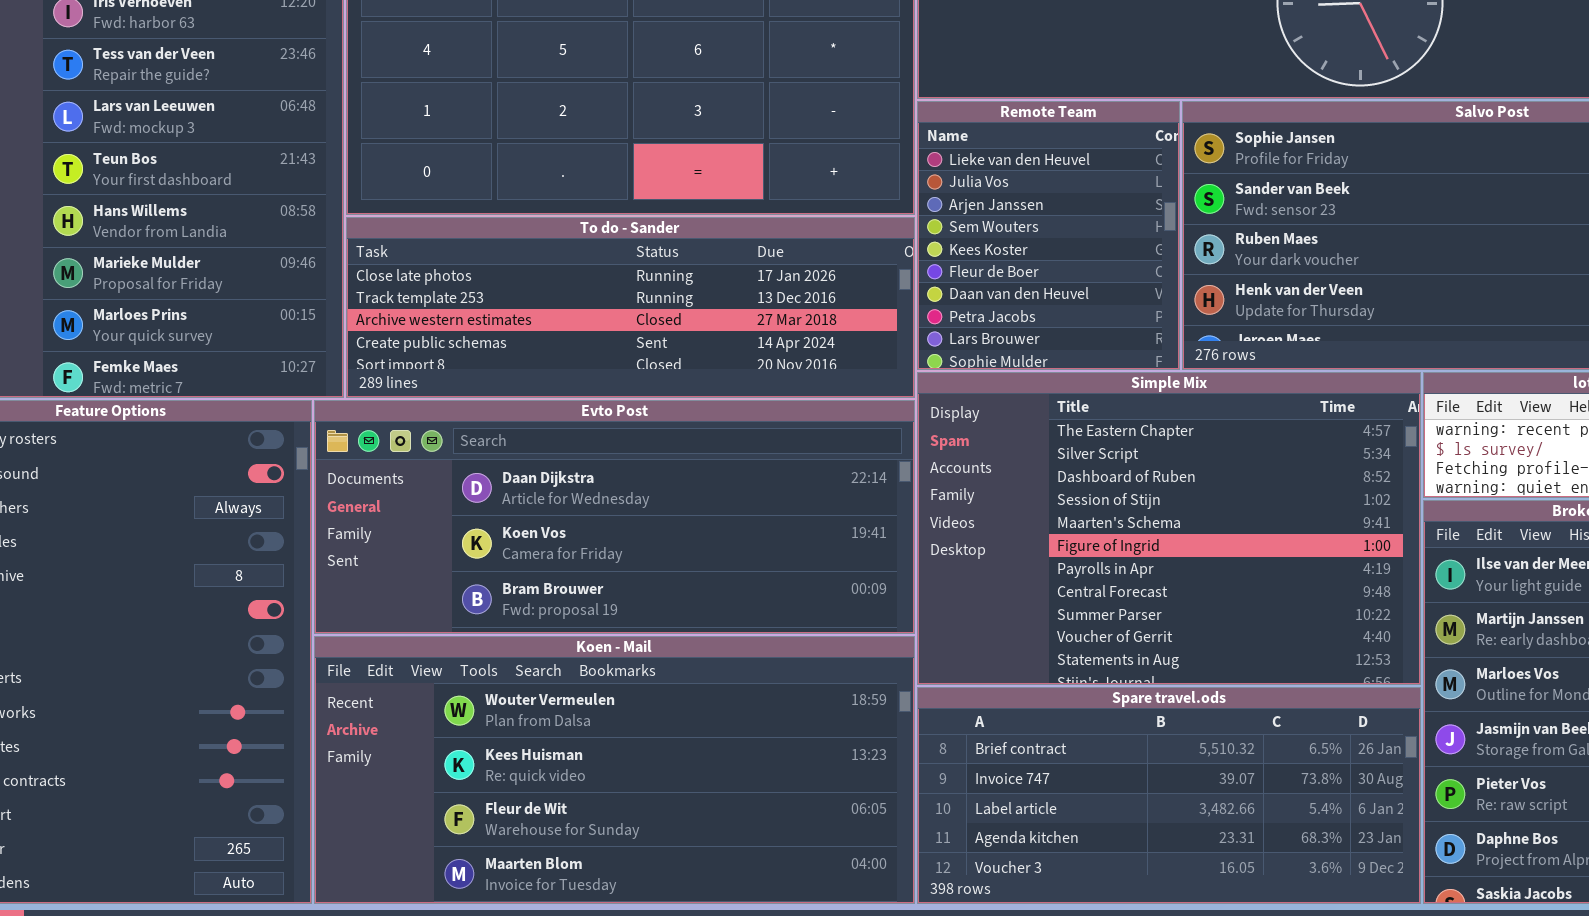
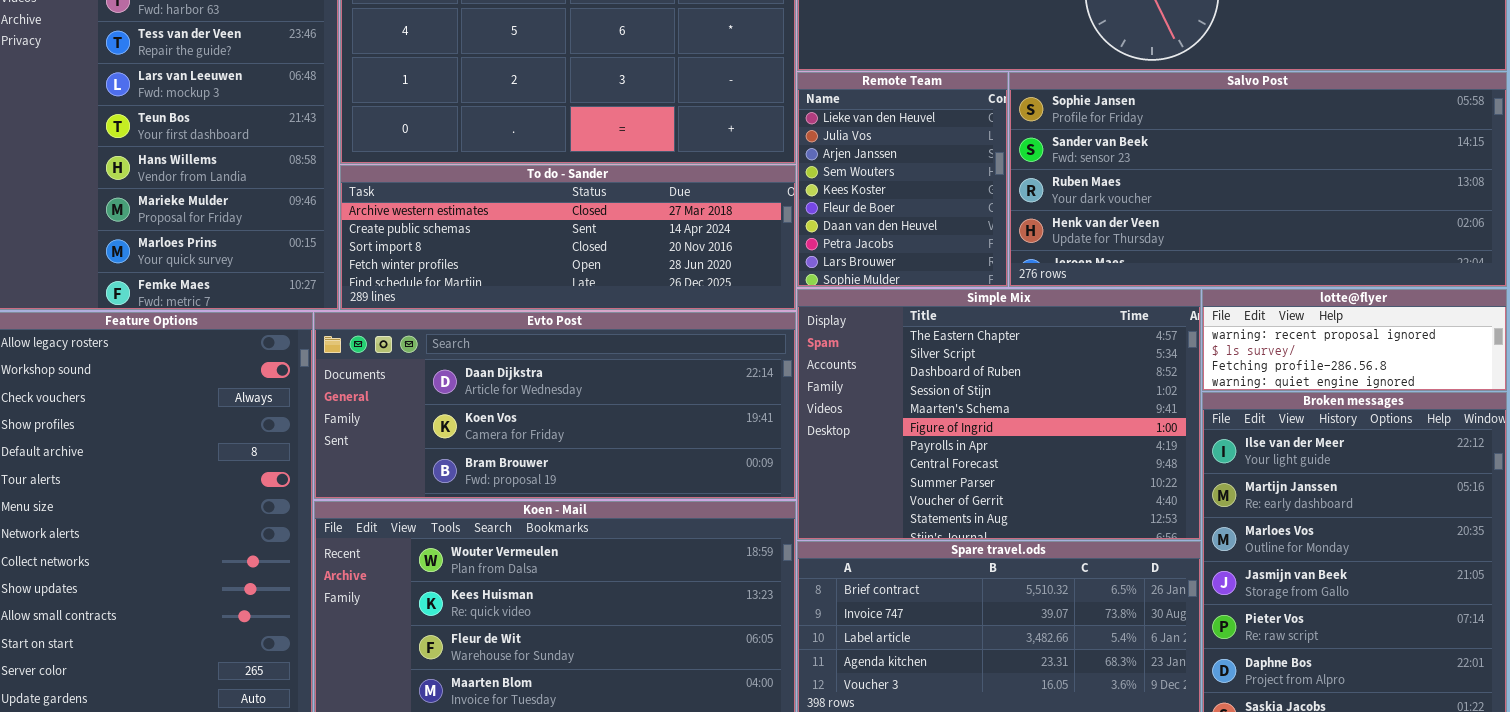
To do - Sander: [346,217,915,398] -> [340,165,796,310], scrolled down 2 rows

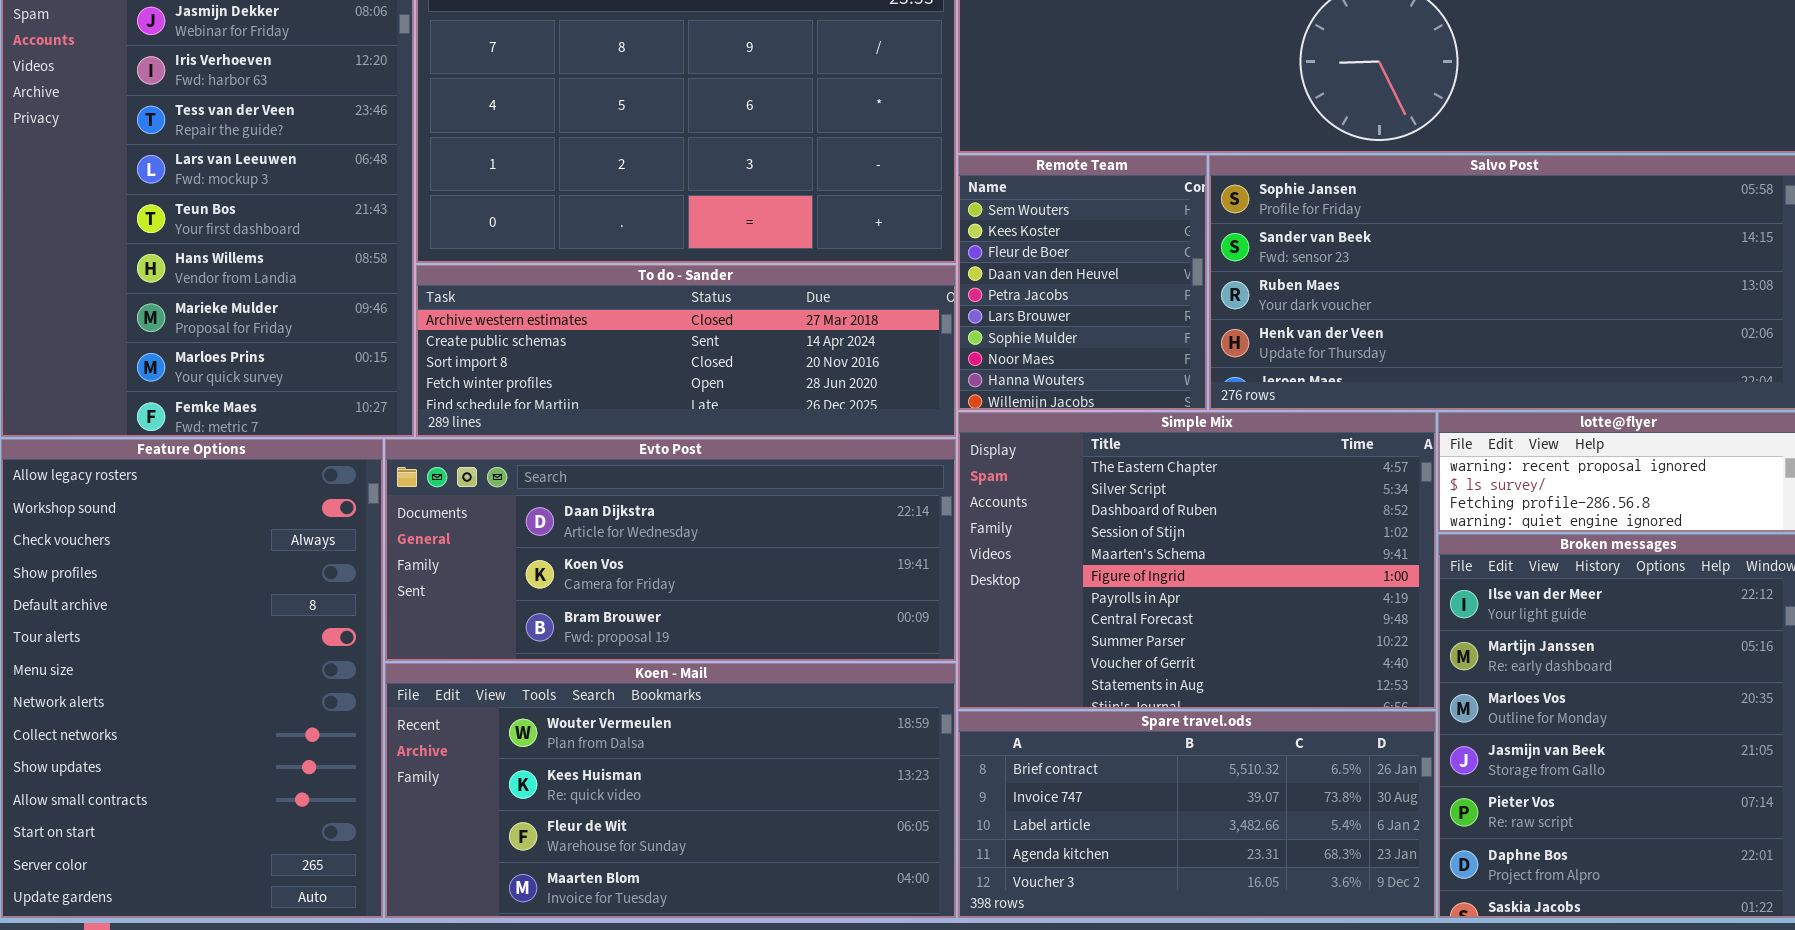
Remote Team: [797,72,1008,287] -> [958,155,1207,410], scrolled down 3 rows

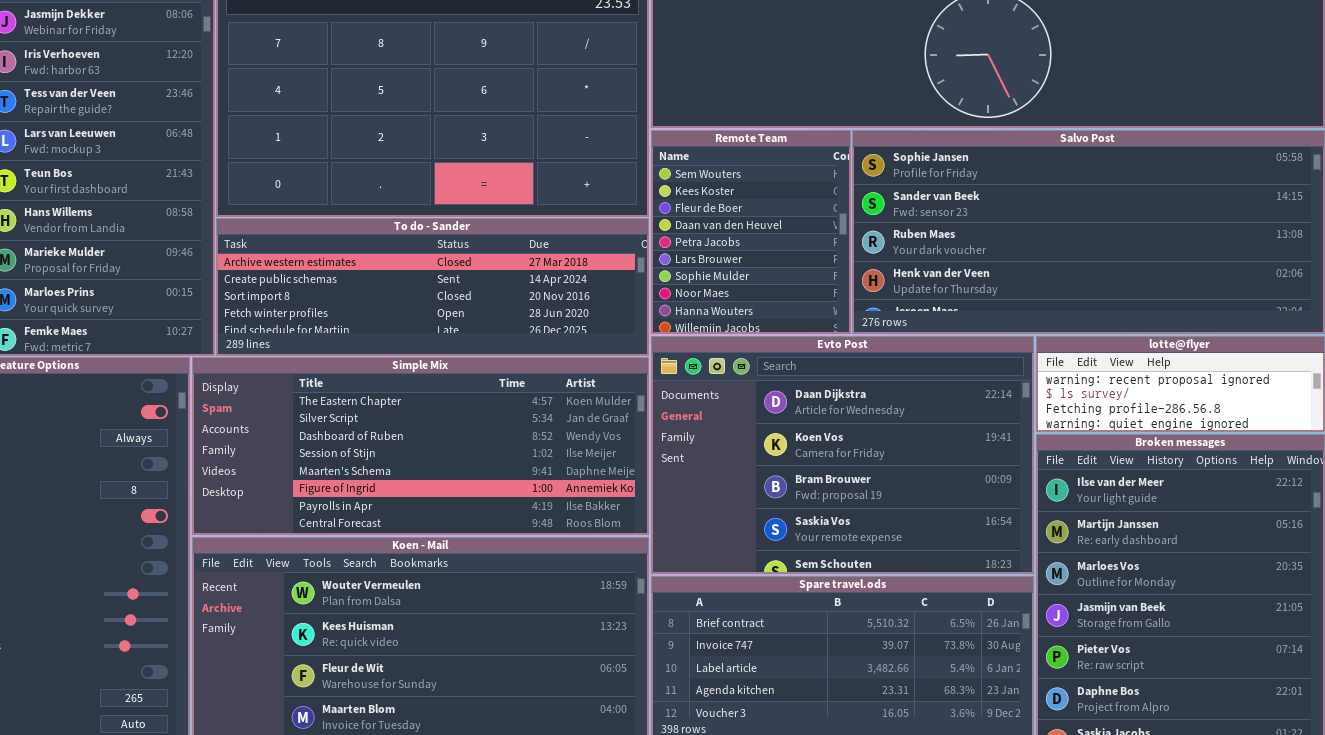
Simple Mix: [958,412,1436,709] -> [192,357,649,535], moved, resized
Evto Post: [385,439,956,661] -> [651,336,1034,574], moved, resized

